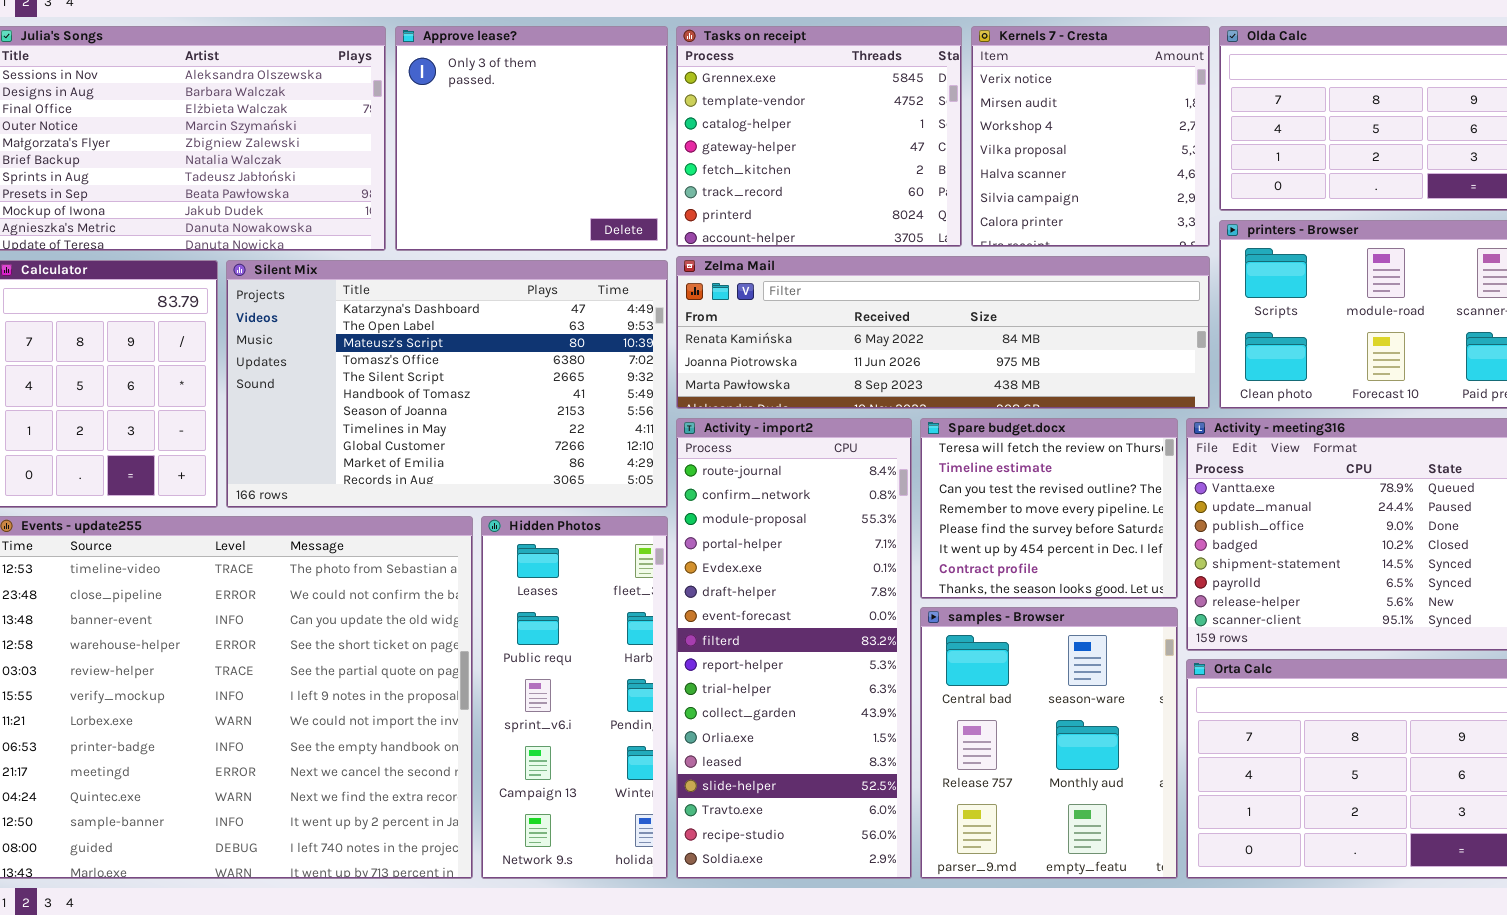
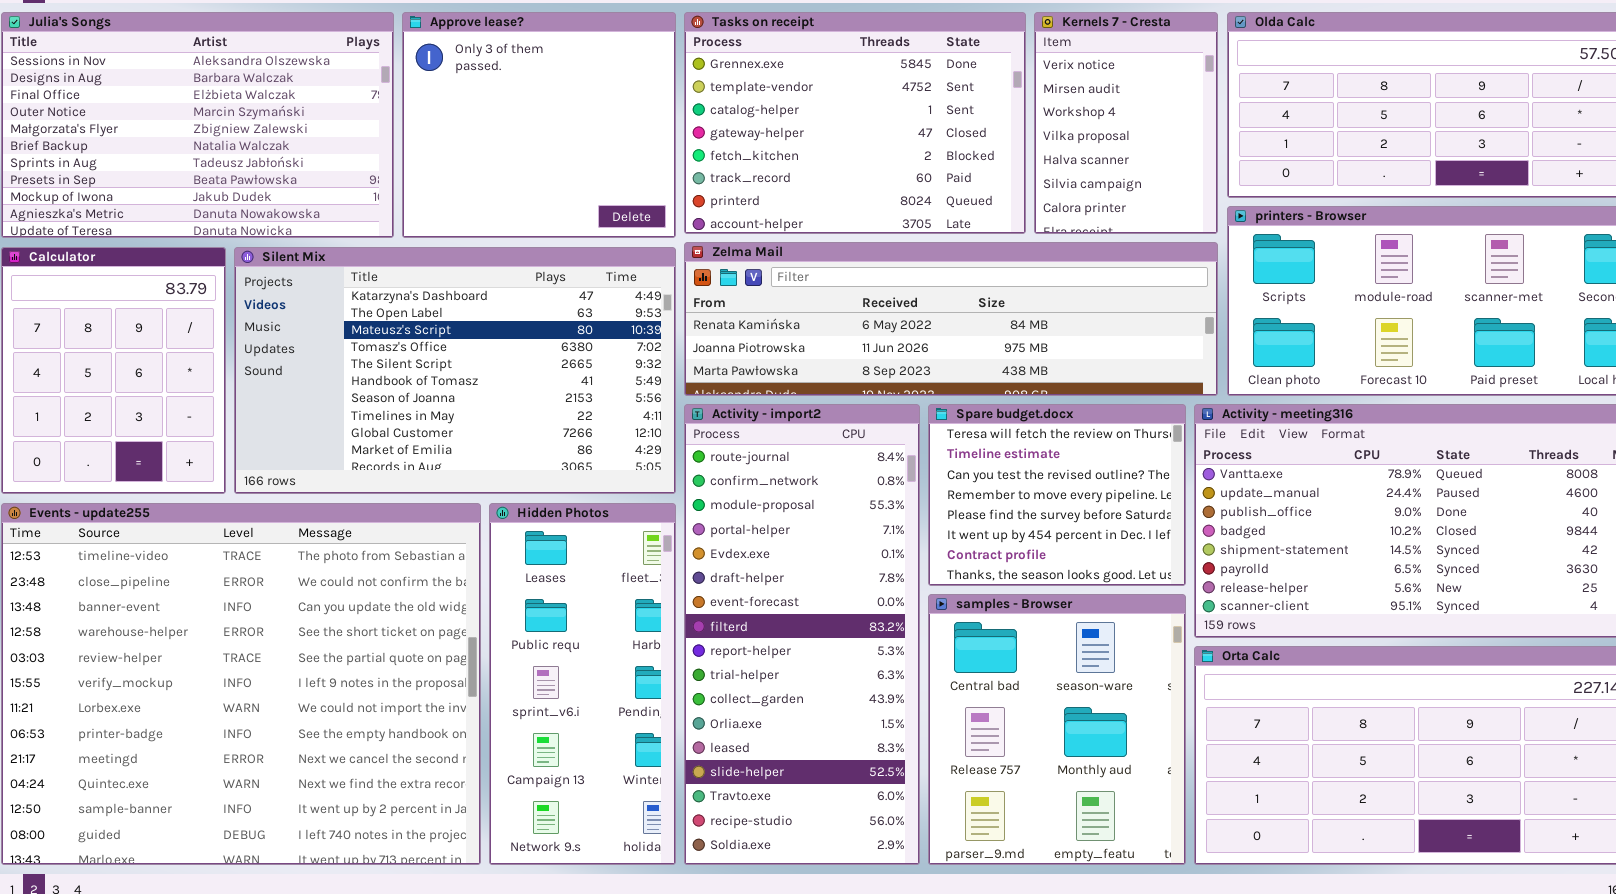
Tasks on receipt: [676,26,962,247] -> [684,12,1026,234], resized
Kernels 7 - Cresta: [971,26,1210,247] -> [1034,12,1218,234], resized

